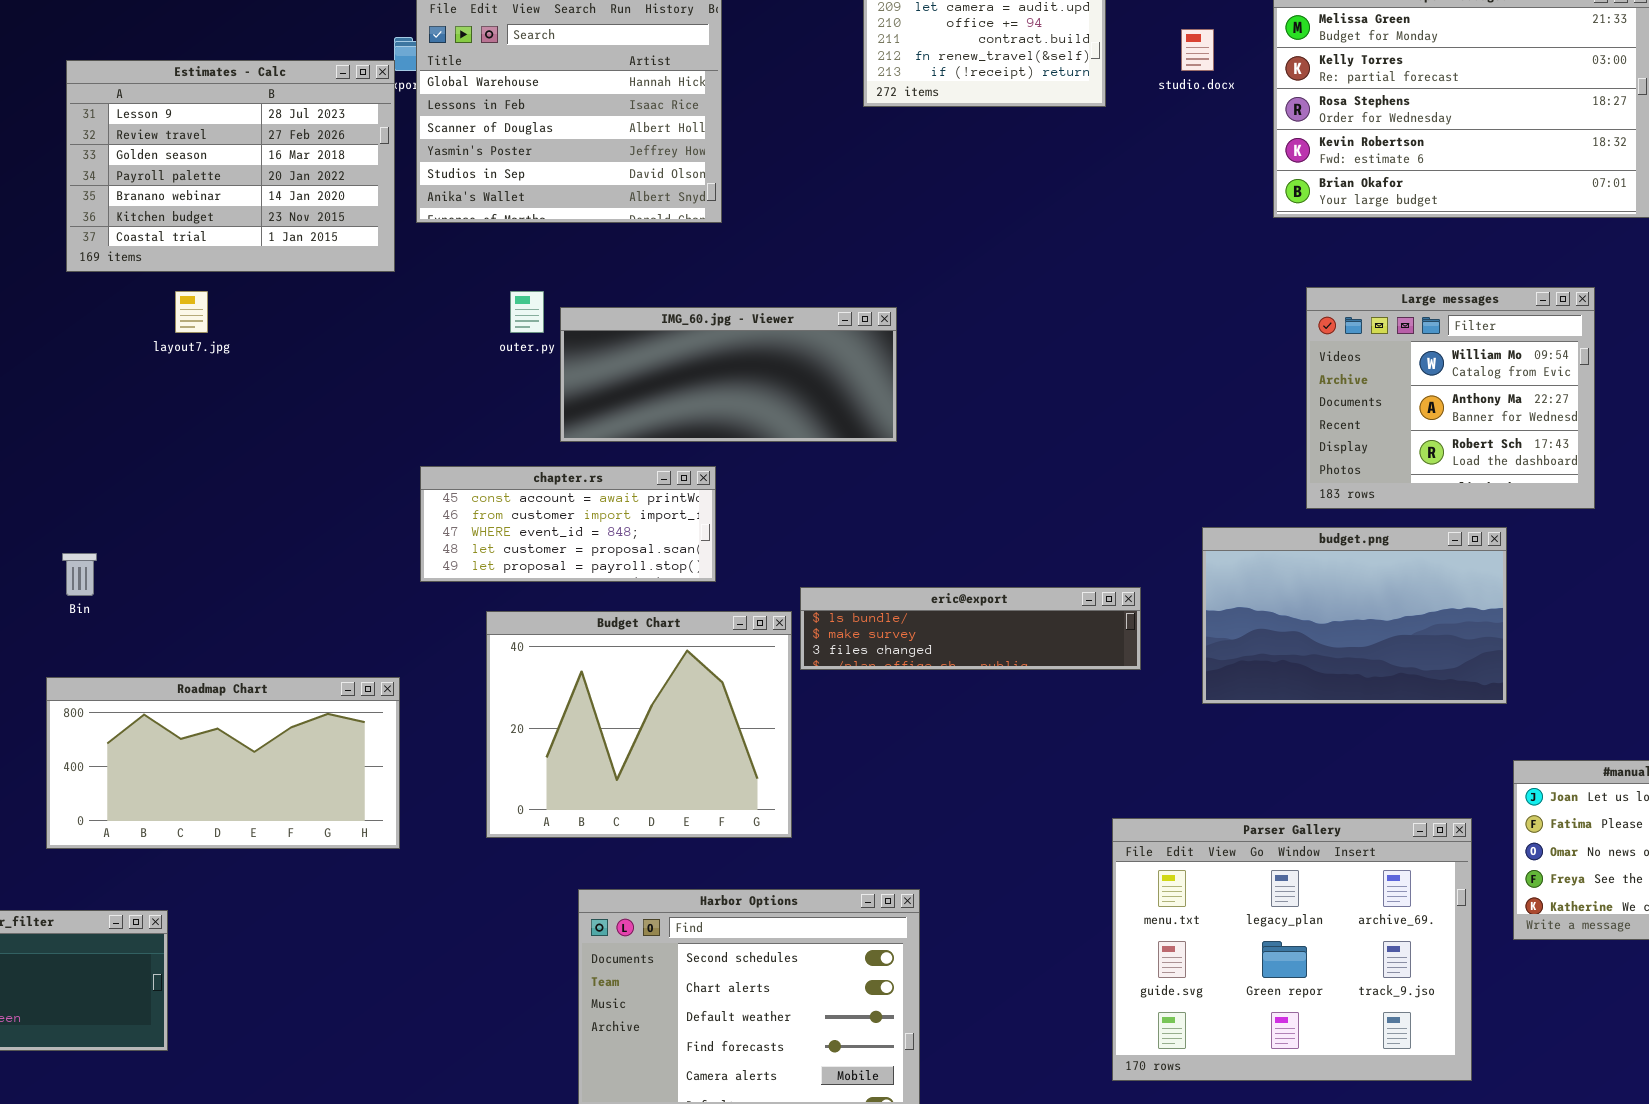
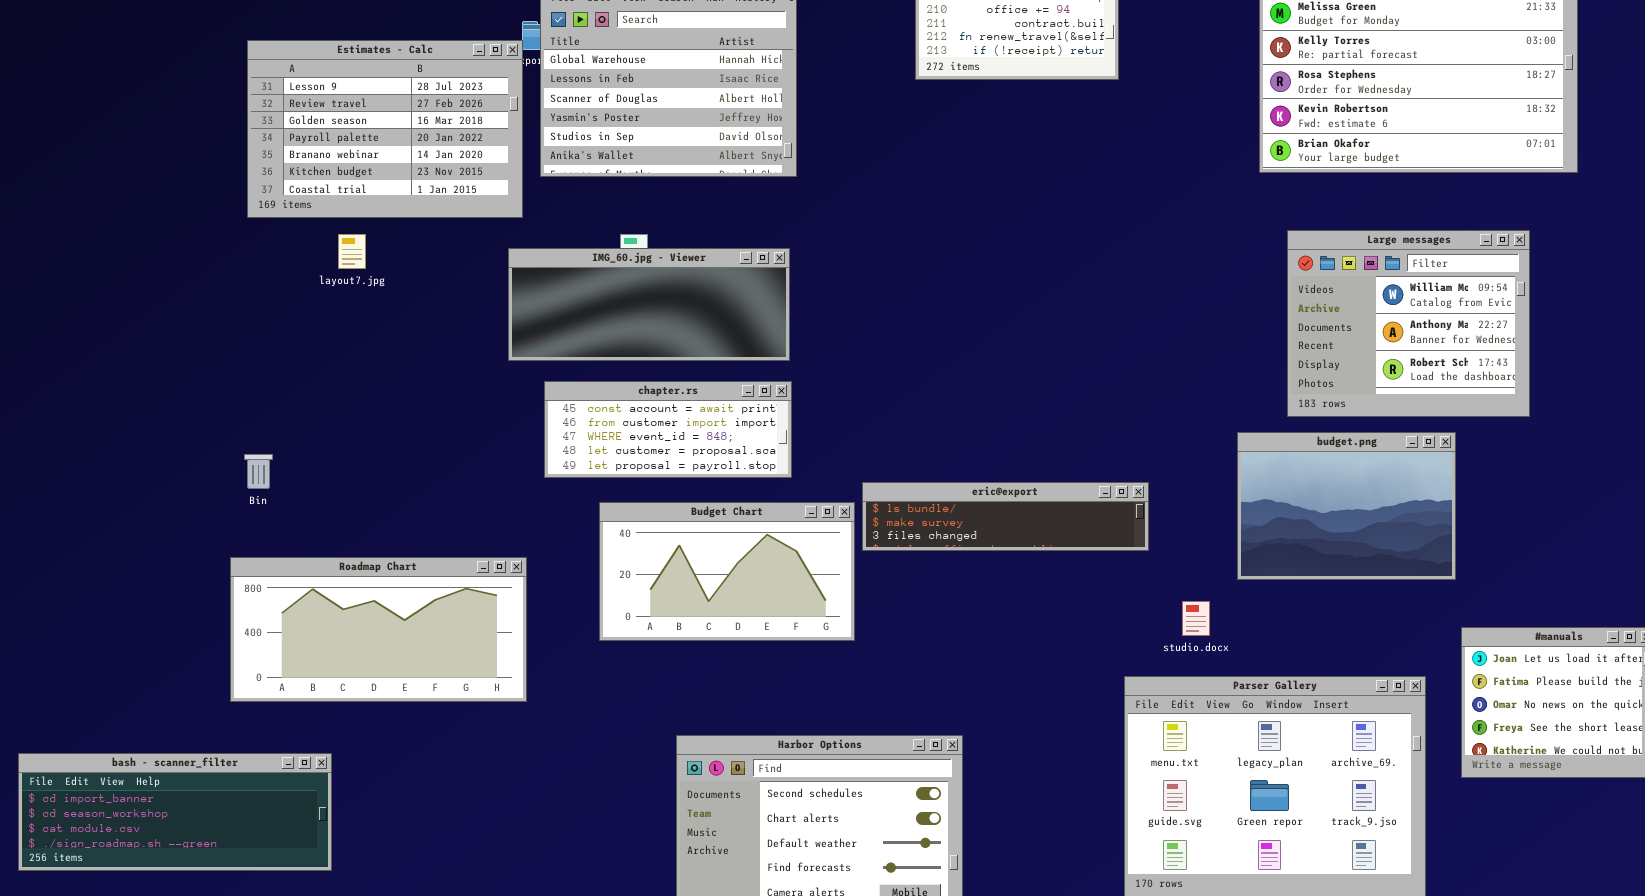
studio.docx: [1181,29,1214,71] -> [1182,601,1210,636], moved
IMG_60.jpg - Viewer: [560,307,897,442] -> [508,248,790,361], moved
budget.png: [1202,527,1507,704] -> [1237,432,1456,580], resized
Budget Chart: [486,611,792,838] -> [599,502,855,641], resized

